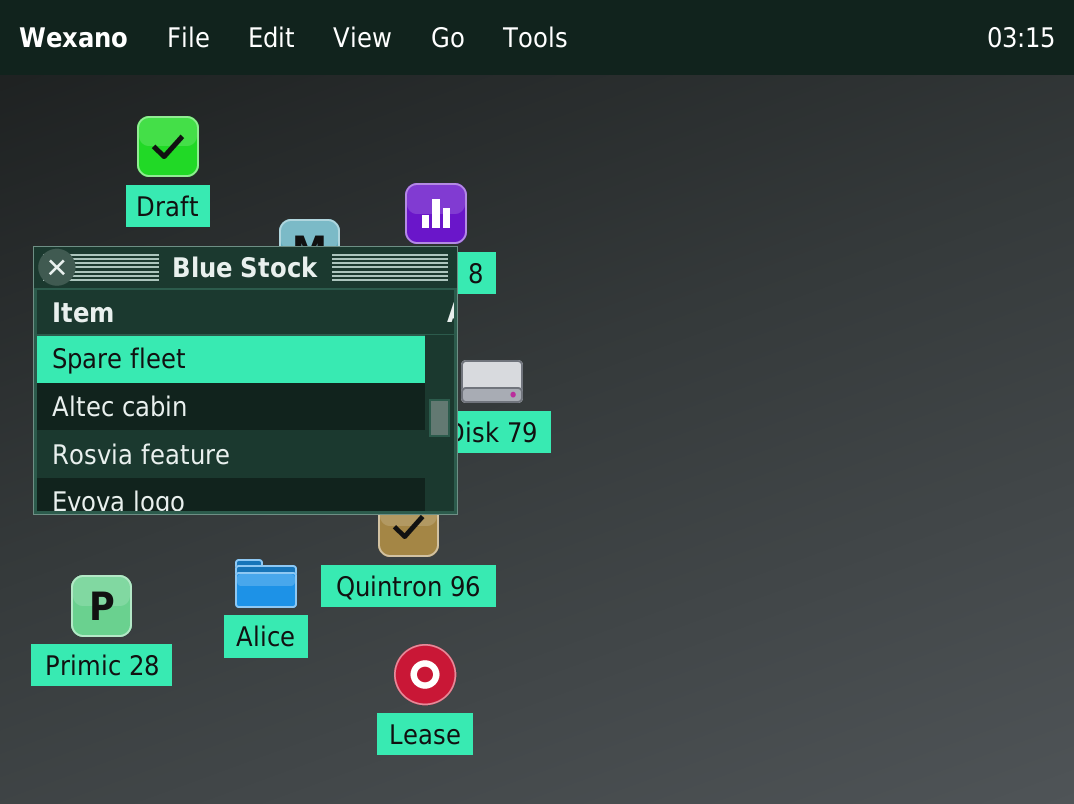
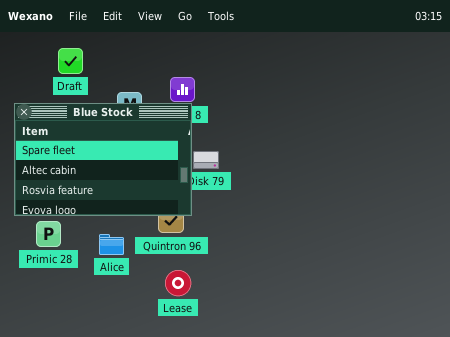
Primic 28: [71,575,132,637] -> [36,221,61,247], moved

